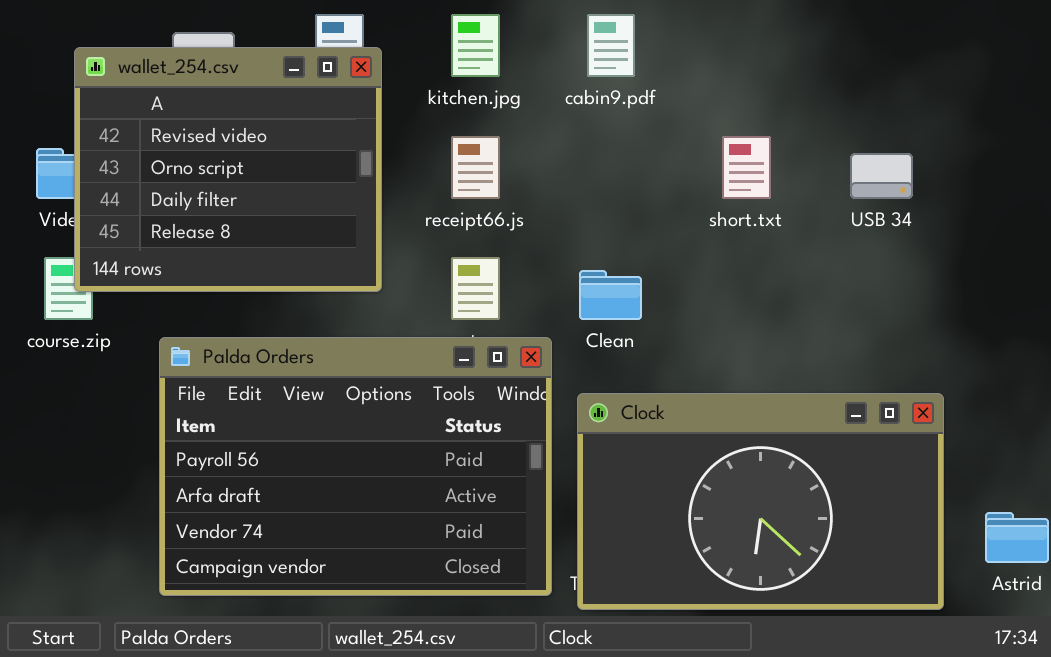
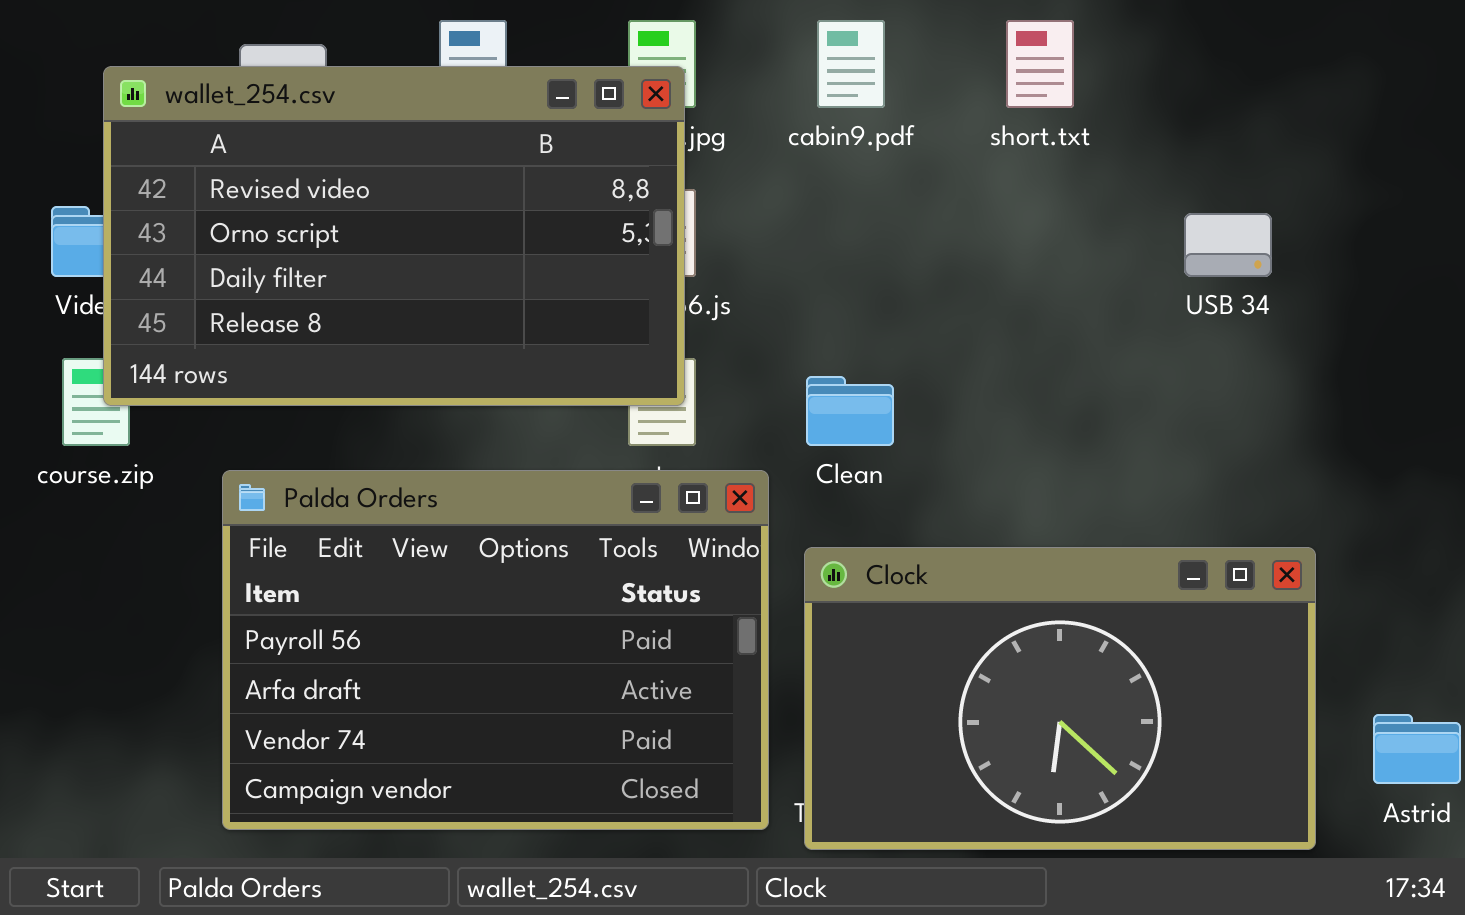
wallet_254.csv: [74,47,382,292] -> [103,66,685,406], resized
short.txt: [722,136,771,199] -> [1006,20,1074,108], moved

